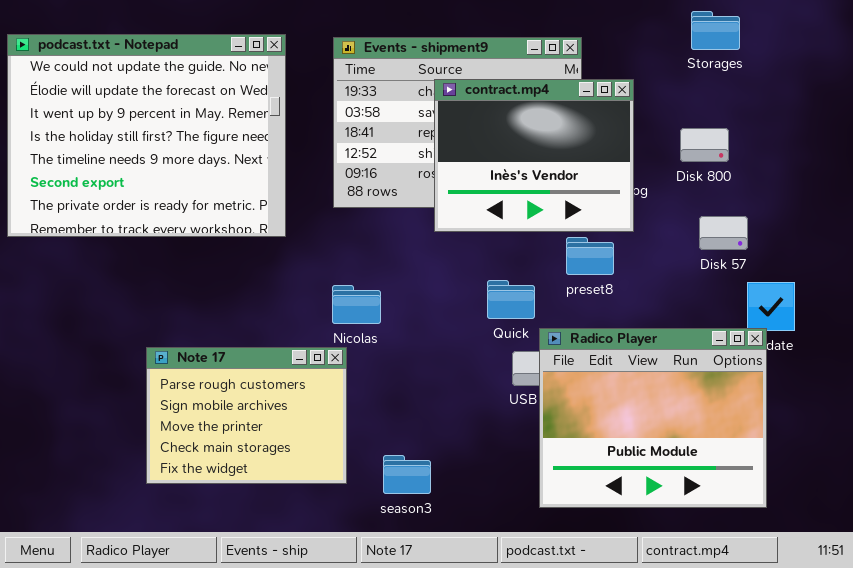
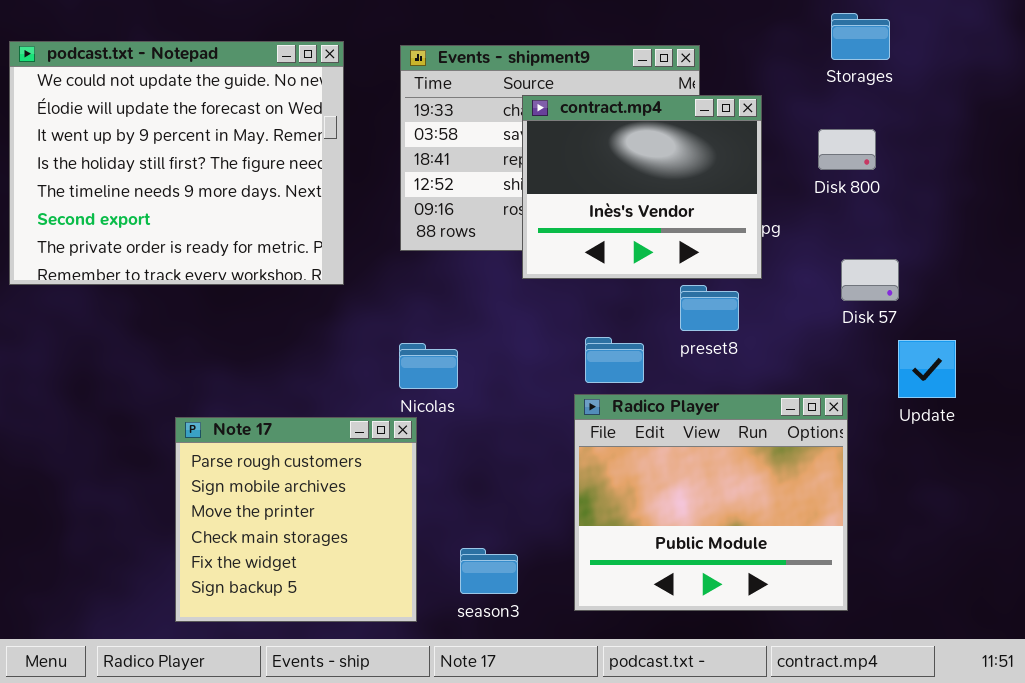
Disk 800: [680,128,729,162] -> [818,129,876,170], moved
Radico Player: [539,328,767,508] -> [574,394,848,611], moved
Note 17: [146,347,347,484] -> [175,417,417,622], resized

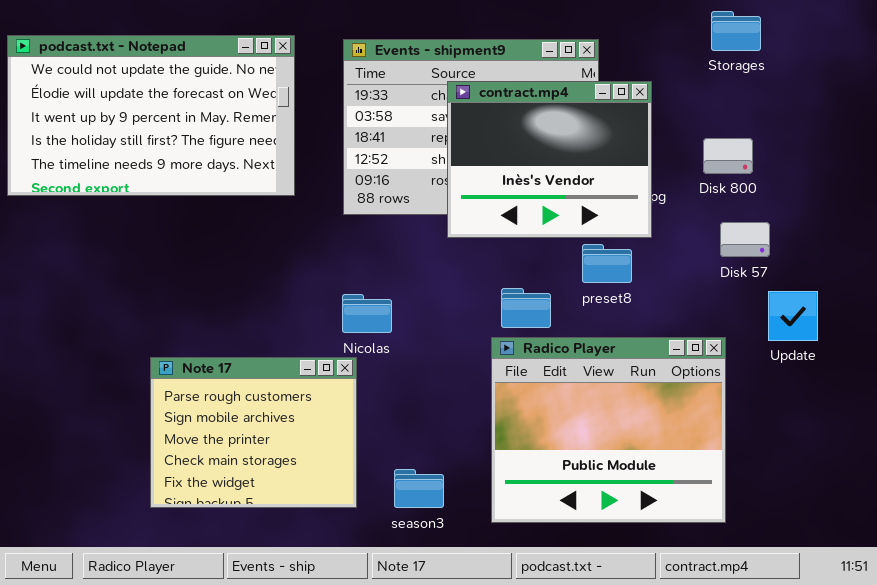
podcast.txt - Notepad: [9,41,344,285] -> [7,35,295,196], resized
Disk 800: [818,129,876,170] -> [703,138,753,174], moved
Note 17: [175,417,417,622] -> [150,357,357,508], resized

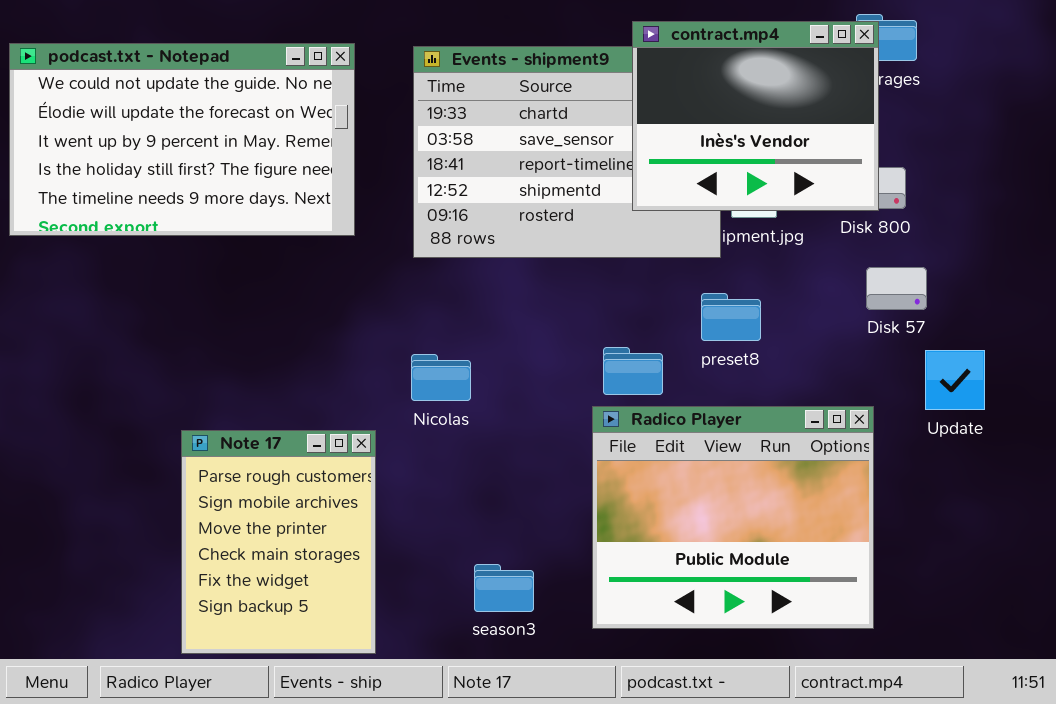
contract.mp4: [447,81,652,238] -> [632,21,879,211], moved
Note 17: [150,357,357,508] -> [181,430,376,654], resized

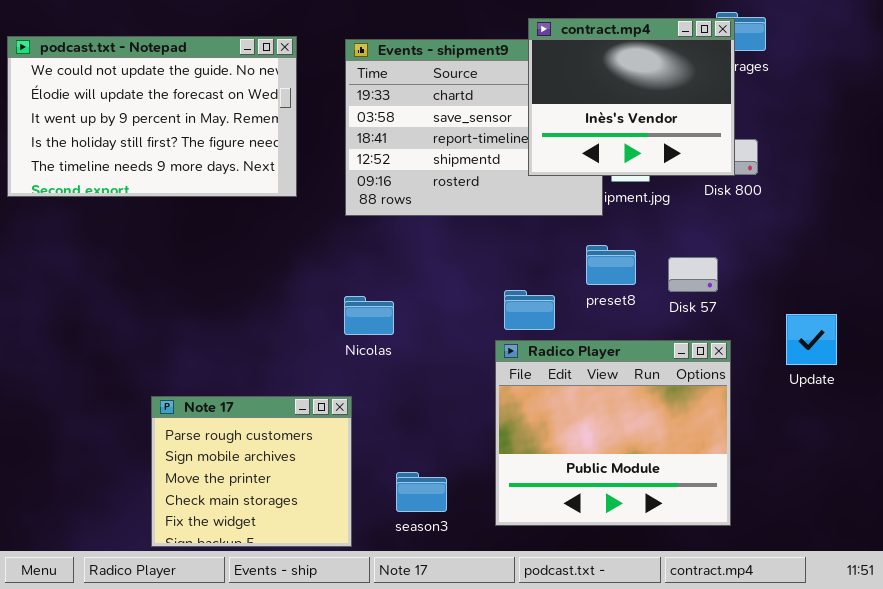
Disk 57: [866,267,927,310] -> [668,257,718,292], moved
Update: [925,350,985,410] -> [786,314,837,365], moved
Note 17: [181,430,376,654] -> [151,396,352,547], resized

